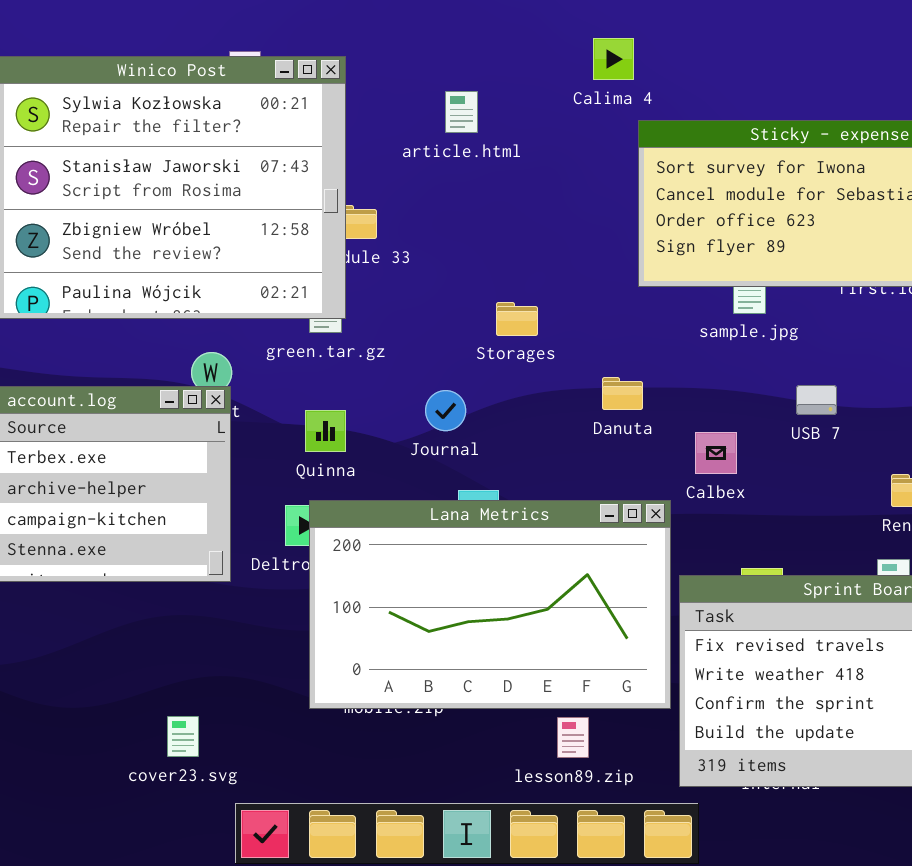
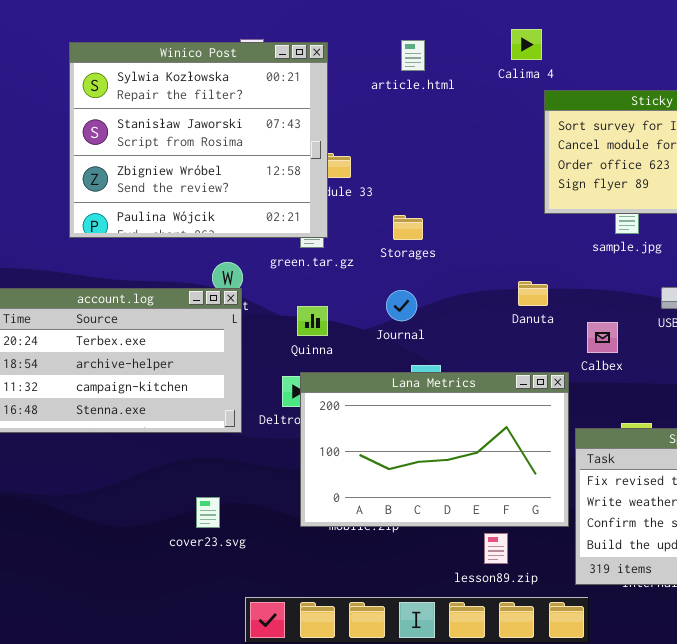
article.html: [445,91,478,133] -> [401,40,425,71], moved
Storages: [496,302,538,336] -> [393,215,423,240], moved
cover23.svg: [167,716,199,757] -> [196,497,220,528], moved

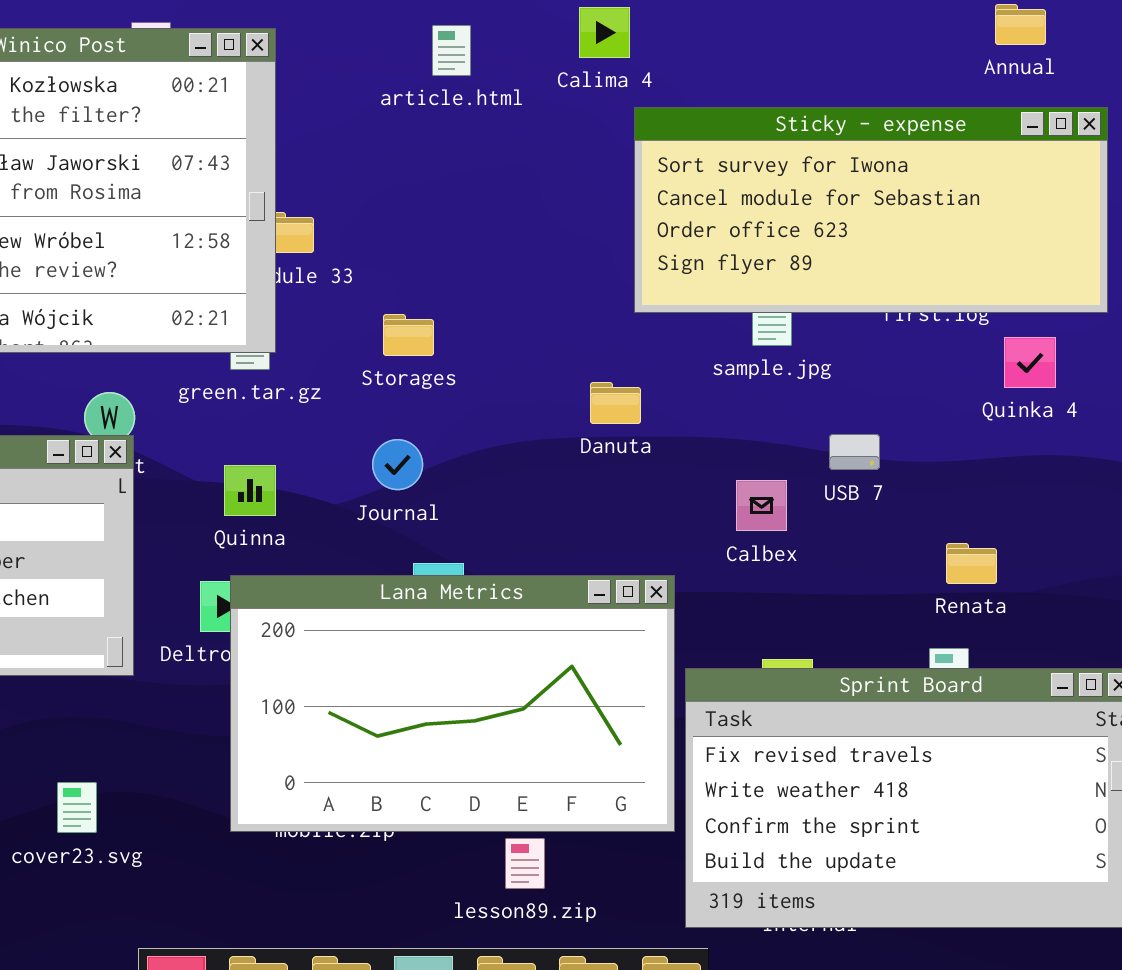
article.html: [401,40,425,71] -> [432,25,471,76], moved
Danuta: [518,281,548,306] -> [590,382,641,424], moved
Calbex: [587,322,618,353] -> [736,480,787,531], moved
lesson89.zip: [484,533,508,564] -> [505,838,545,889], moved

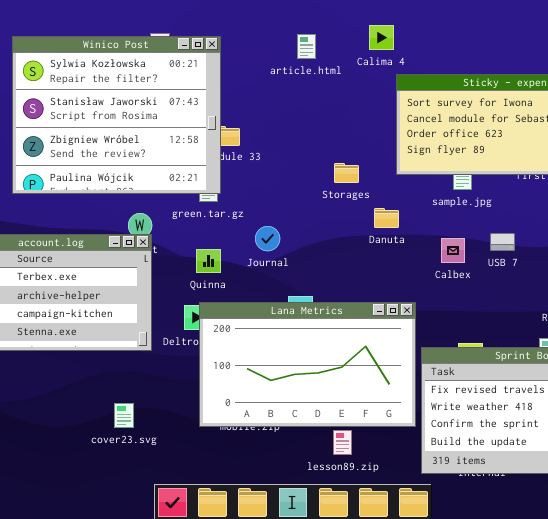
Storages: [383,314,434,356] -> [334,163,359,183], moved
Journal: [372,439,423,490] -> [255,226,280,251], moved
Calbex: [736,480,787,531] -> [441,238,465,263], moved

